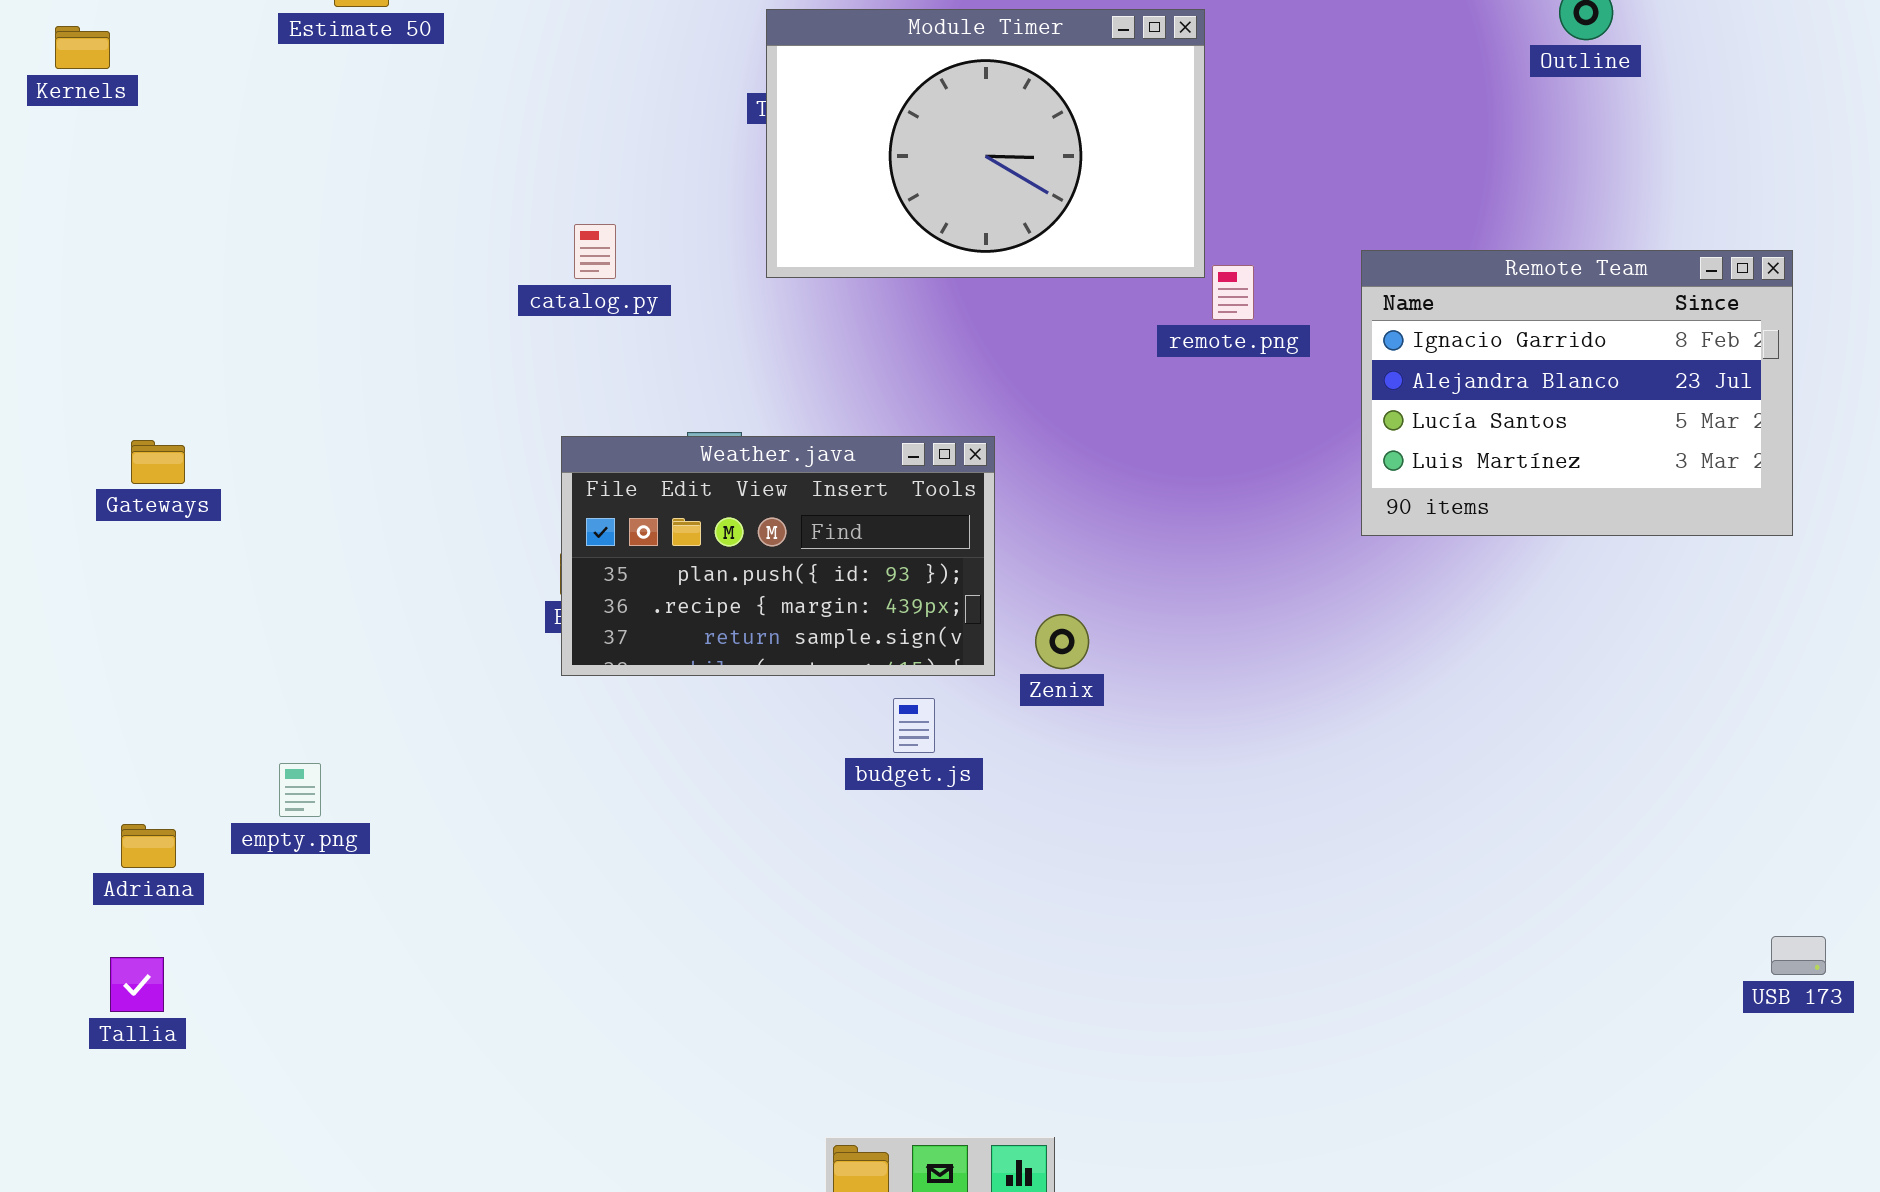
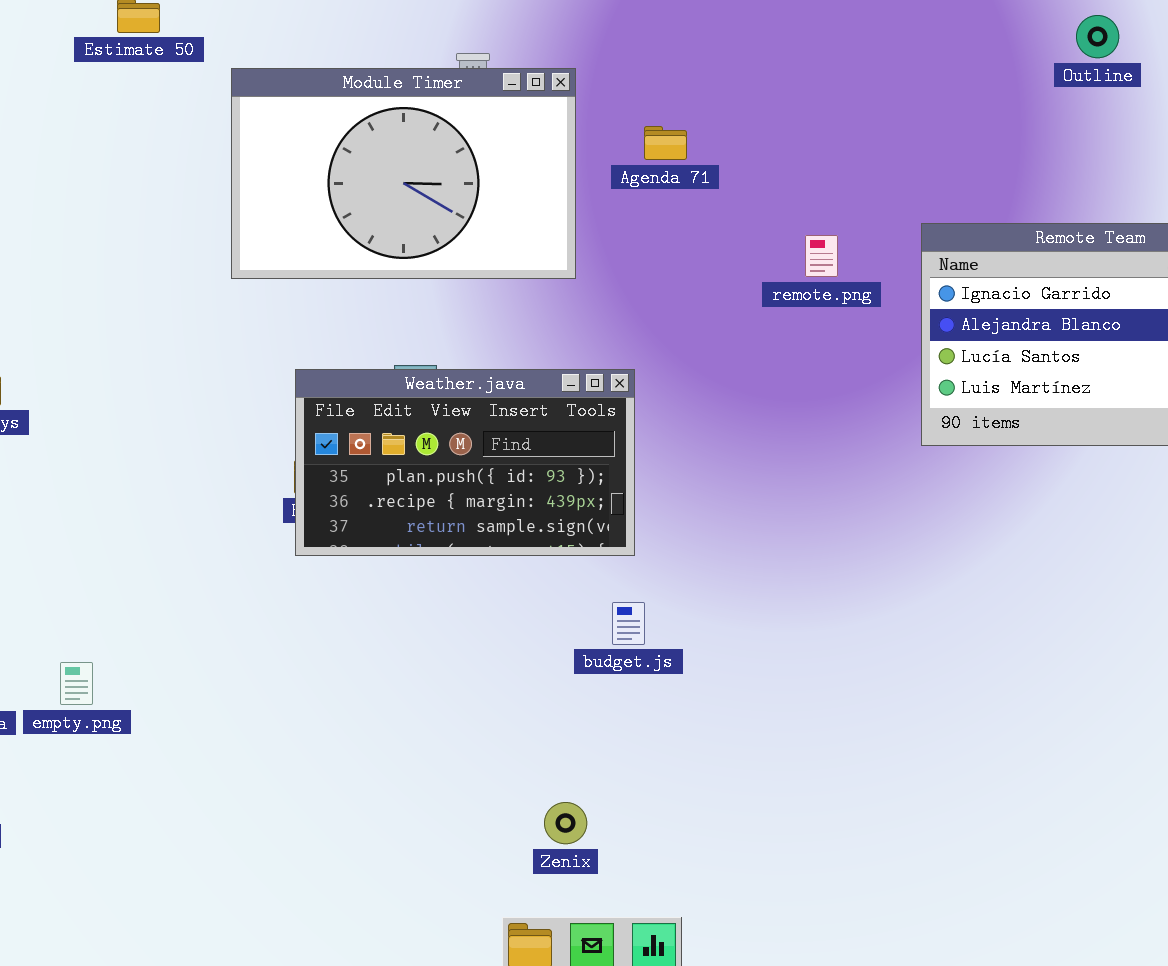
Module Timer: [766,9,1205,278] -> [231,68,576,279], moved
Zenix: [1035,614,1089,669] -> [544,802,587,844], moved
budget.js: [893,698,935,753] -> [612,602,645,645], moved
empty.png: [279,763,321,817] -> [60,662,93,705], moved

